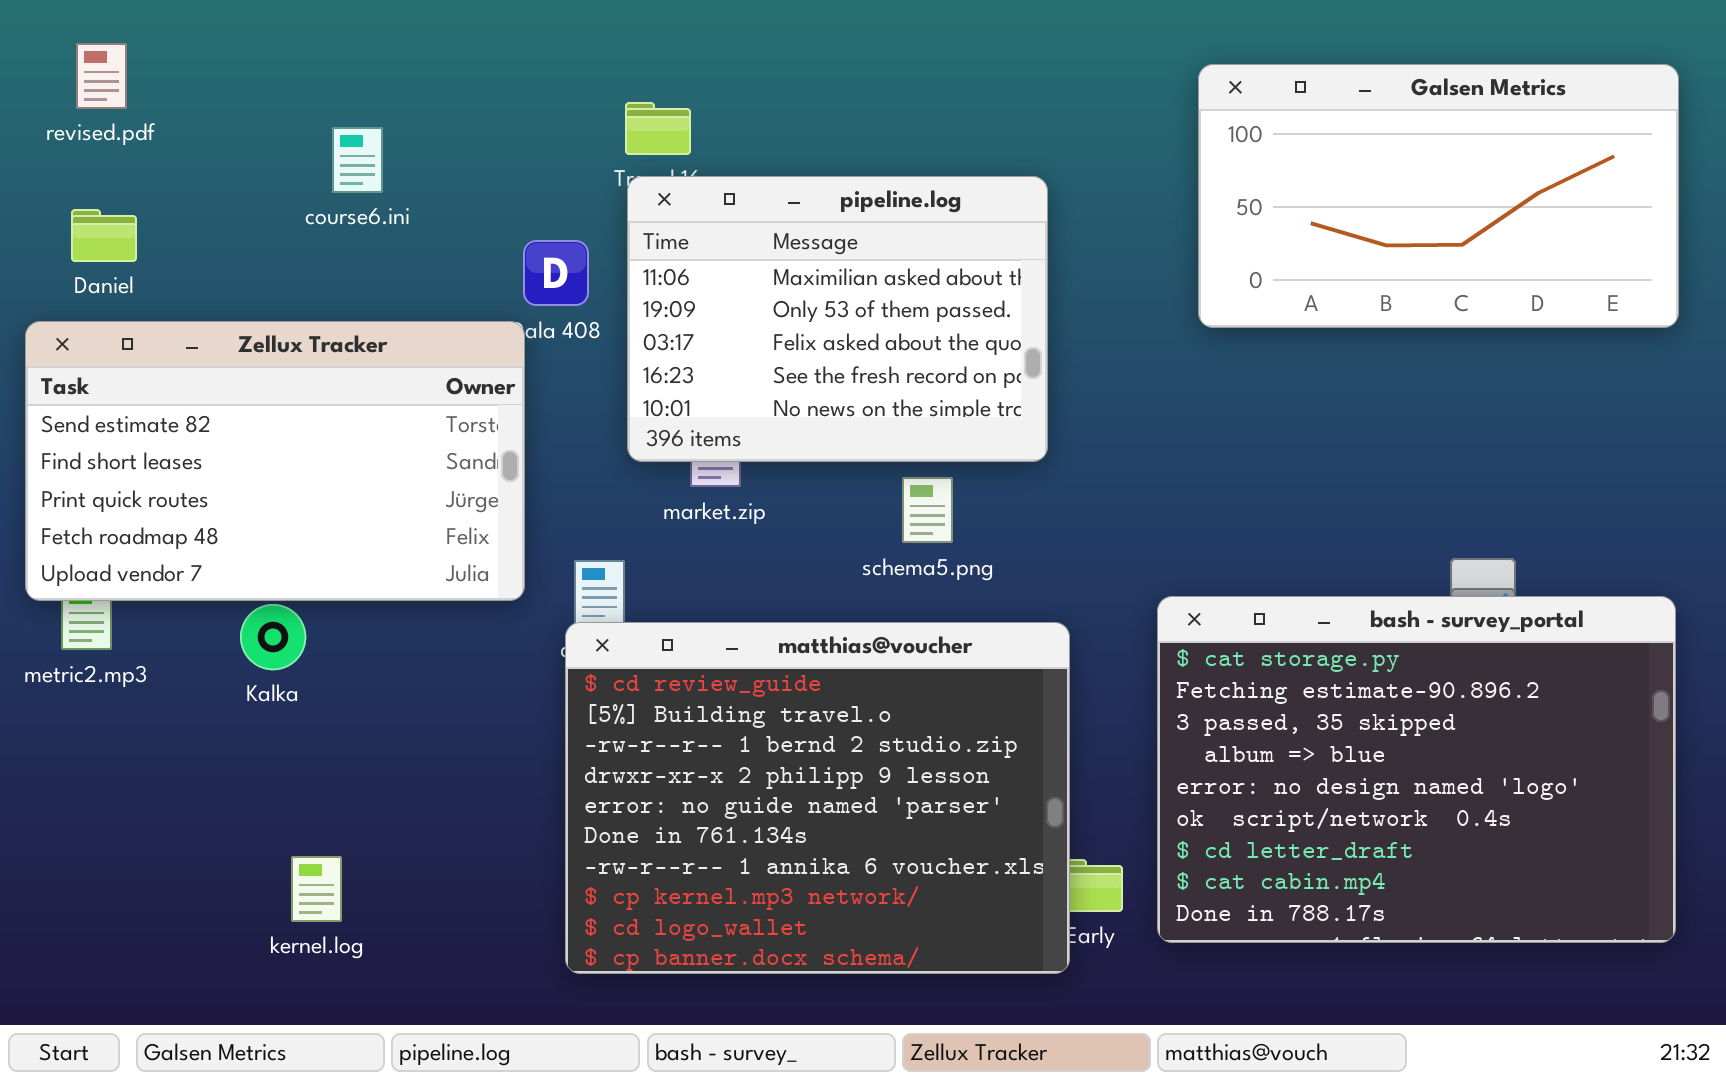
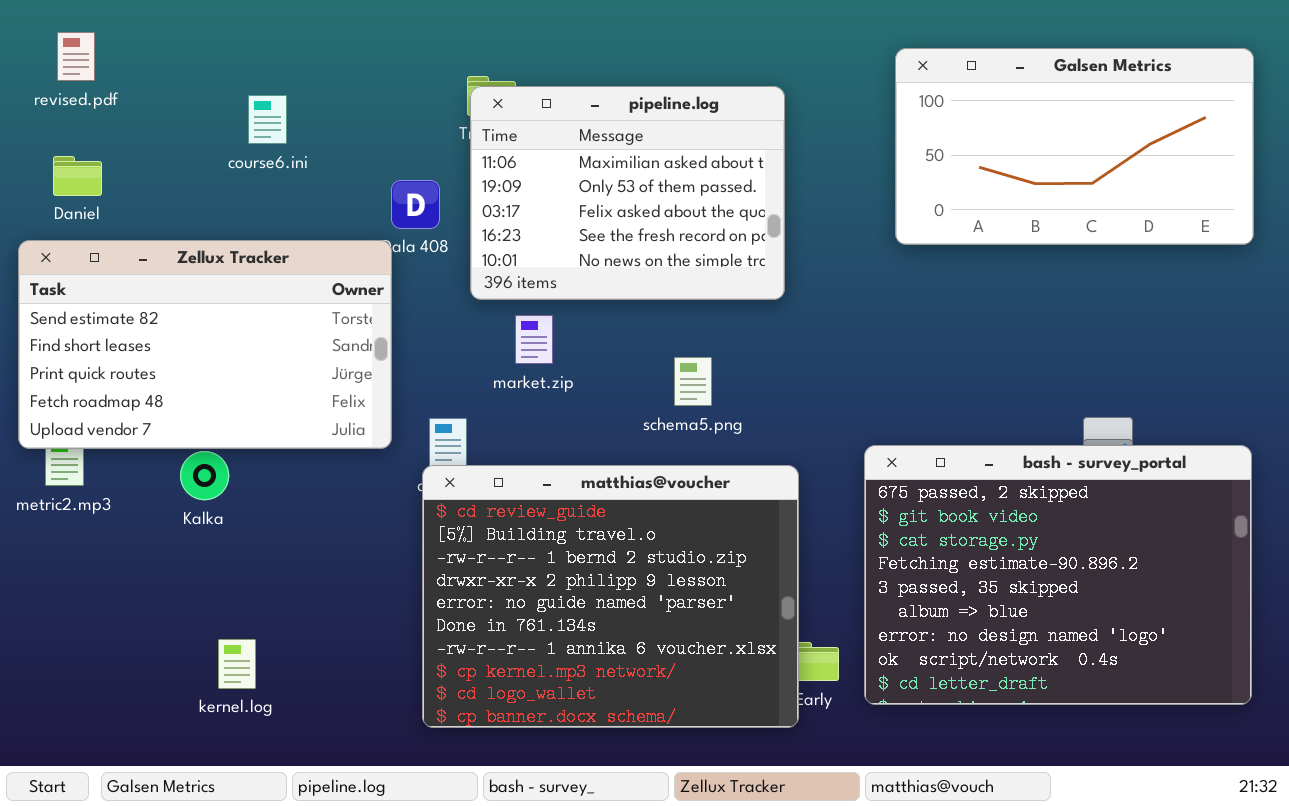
pipeline.log: [627,176,1048,462] -> [470,86,785,300], moved
bash - survey_portal: [1157,596,1676,943] -> [864,445,1252,705], scrolled up 2 rows

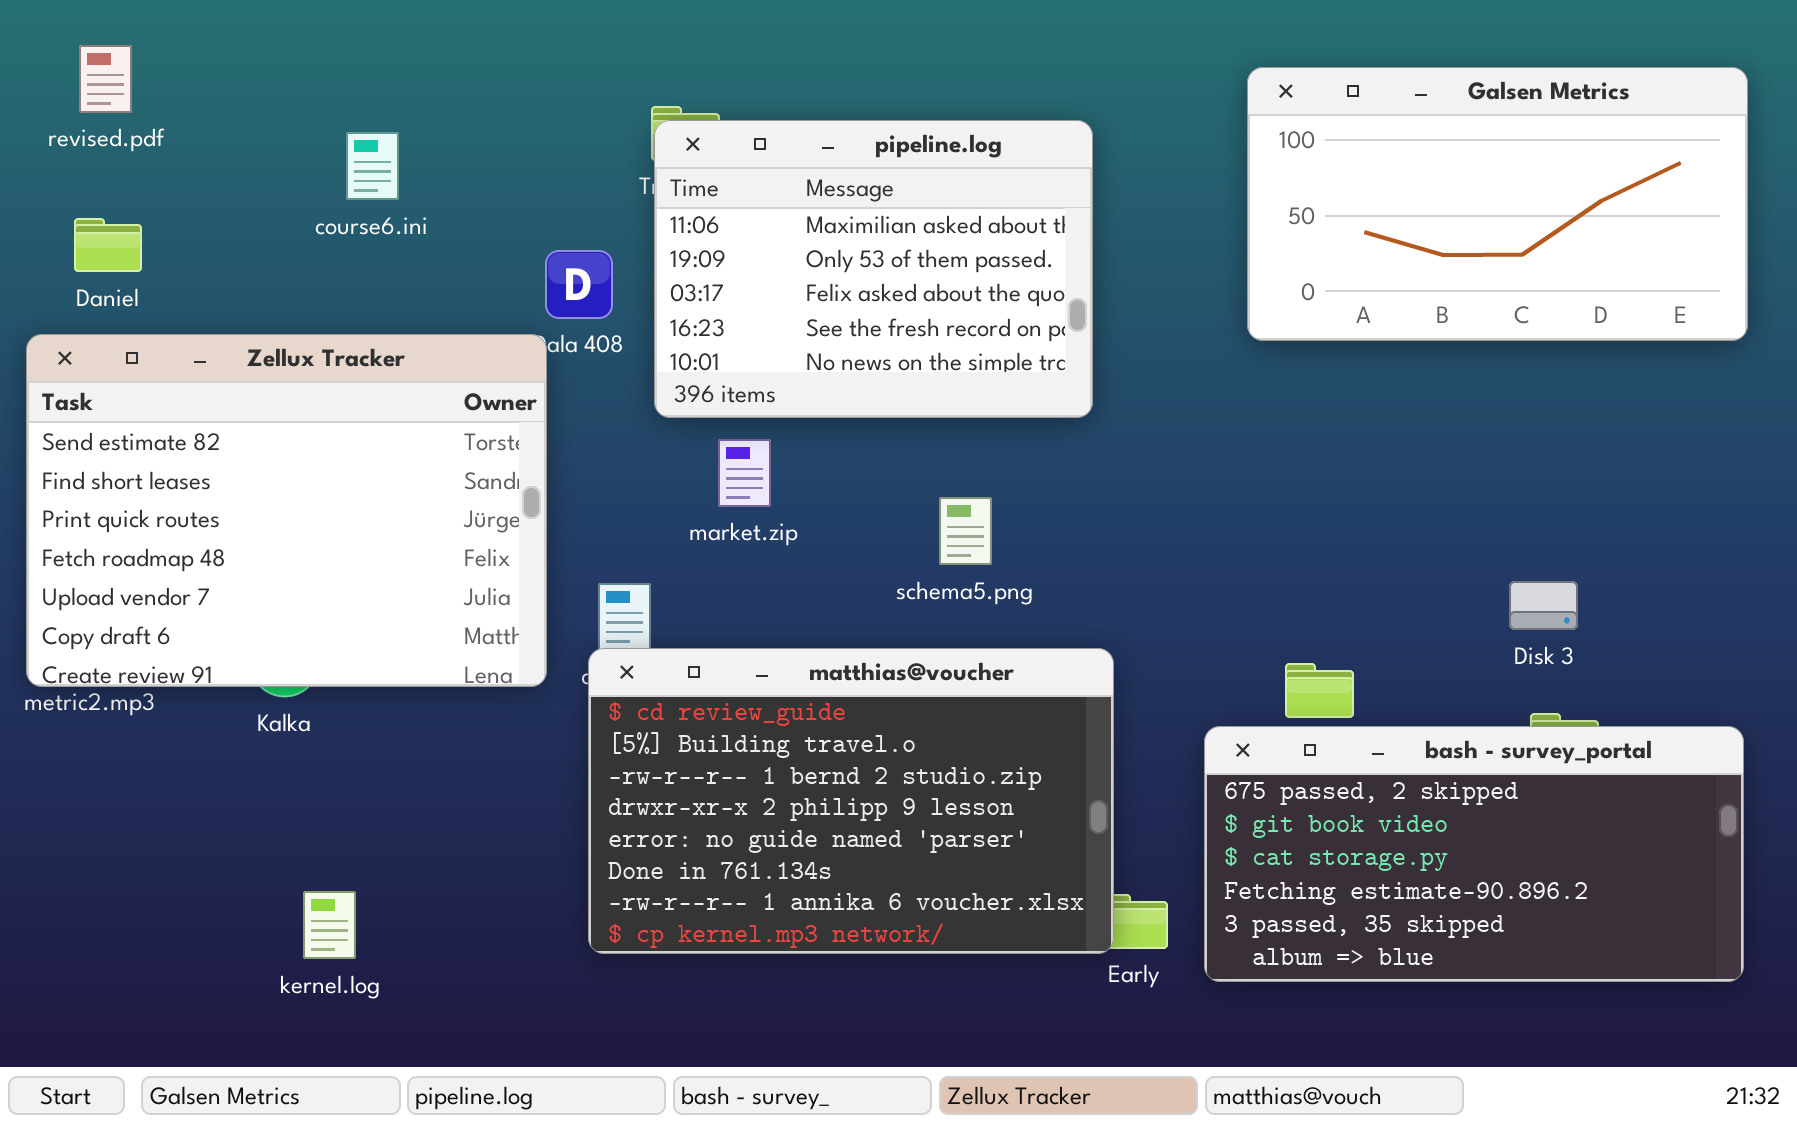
Zellux Tracker: [18,240,392,449] -> [26,334,547,687], resized
bash - survey_portal: [864,445,1252,705] -> [1204,726,1744,982], resized
matthias@voucher: [422,465,799,728] -> [588,648,1114,954], resized

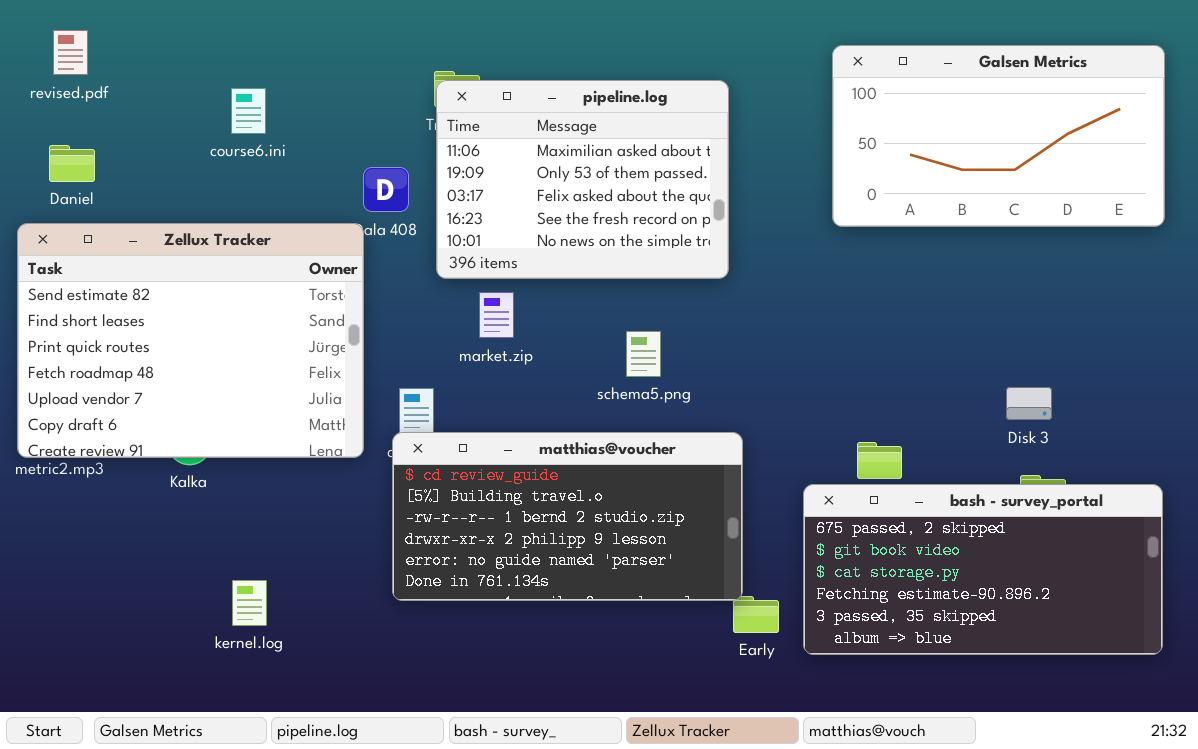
matthias@voucher: [588,648,1114,954] -> [392,432,743,601], resized
kernel.log: [303,891,356,959] -> [232,580,267,626], moved

